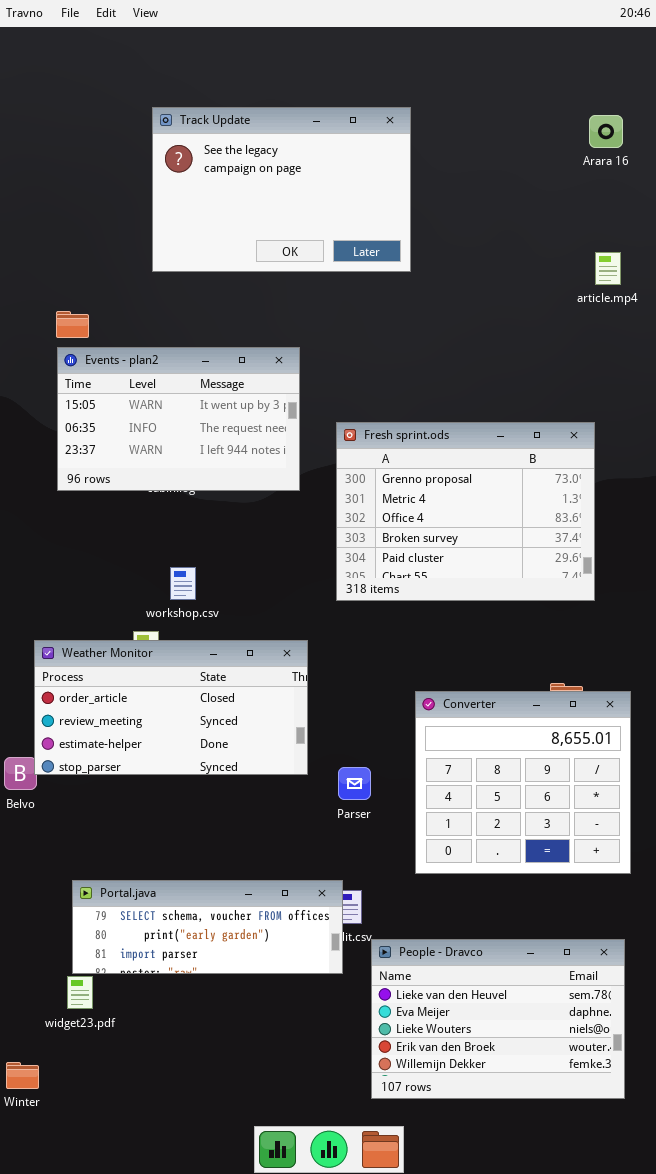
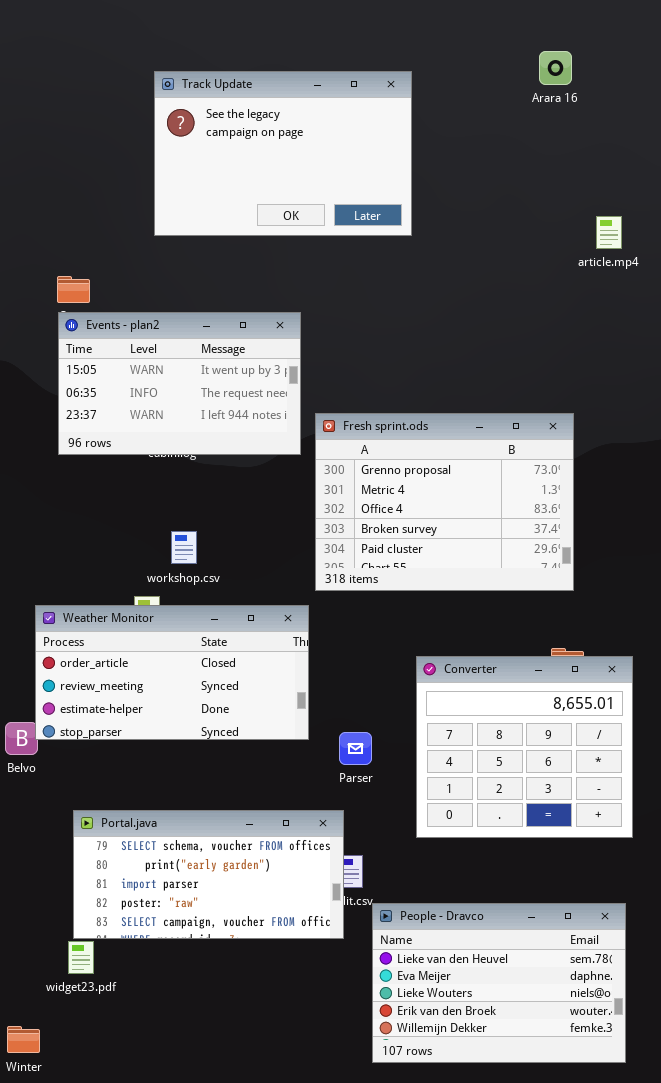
Arara 16: [589,115,623,148] -> [539,51,572,85], moved
Fresh sprint.ods: [336,422,595,601] -> [315,413,574,591], moved
Portal.java: [72,880,343,974] -> [73,810,344,939], resized

